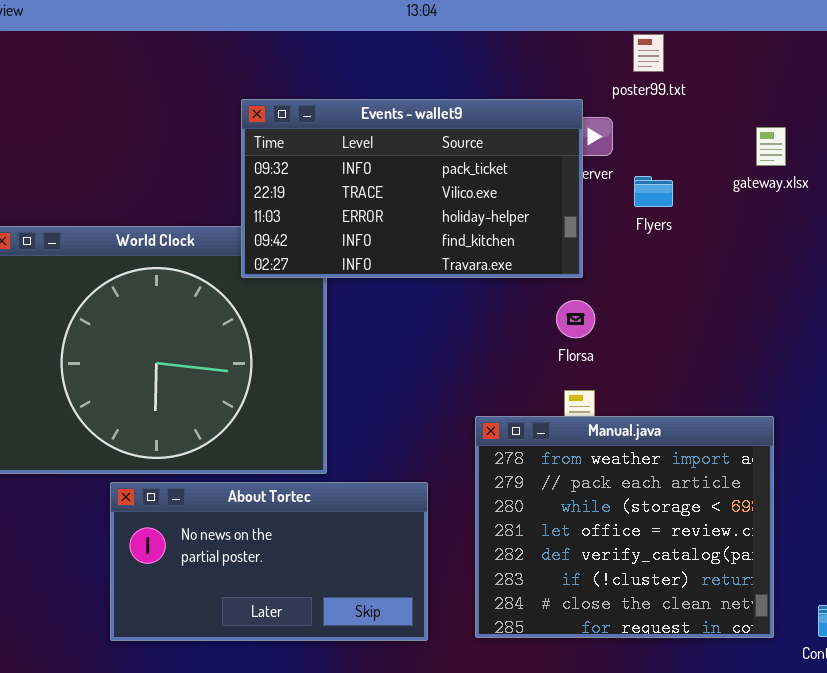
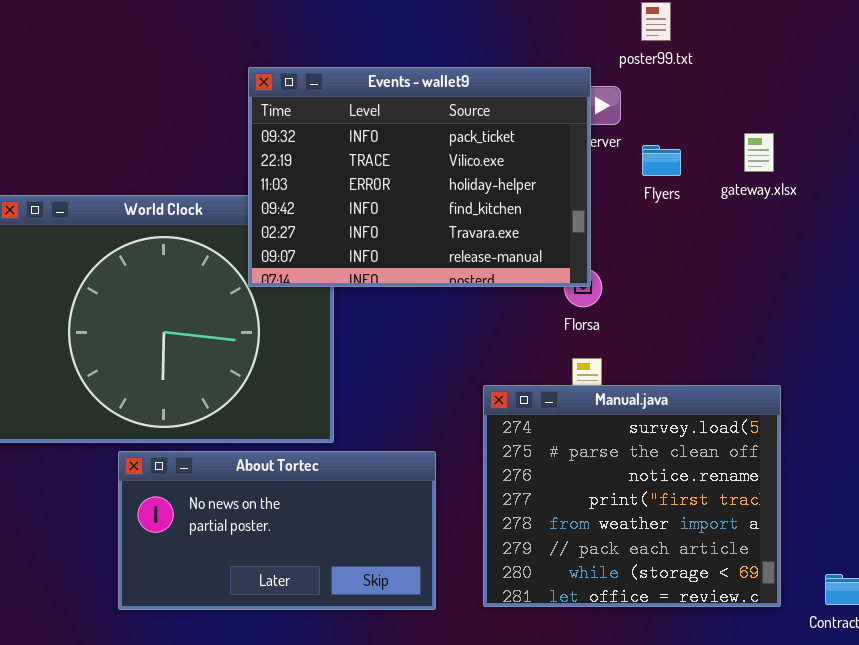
Events - wallet9: [241,99,583,278] -> [248,67,591,287], resized
gateway.xlsx: [756,127,786,166] -> [744,133,774,172], moved
Manual.java: [475,416,774,638] -> [483,385,781,607], scrolled up 4 rows

